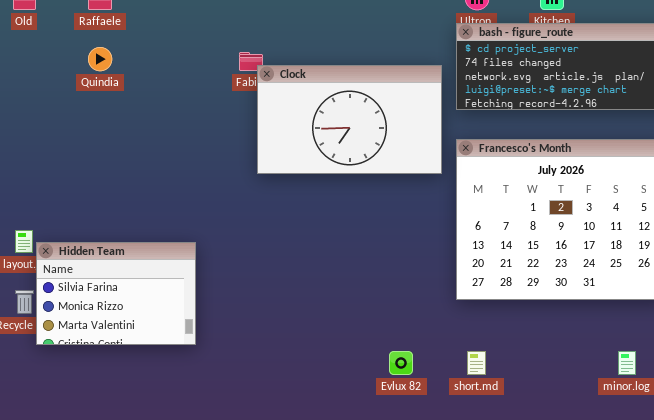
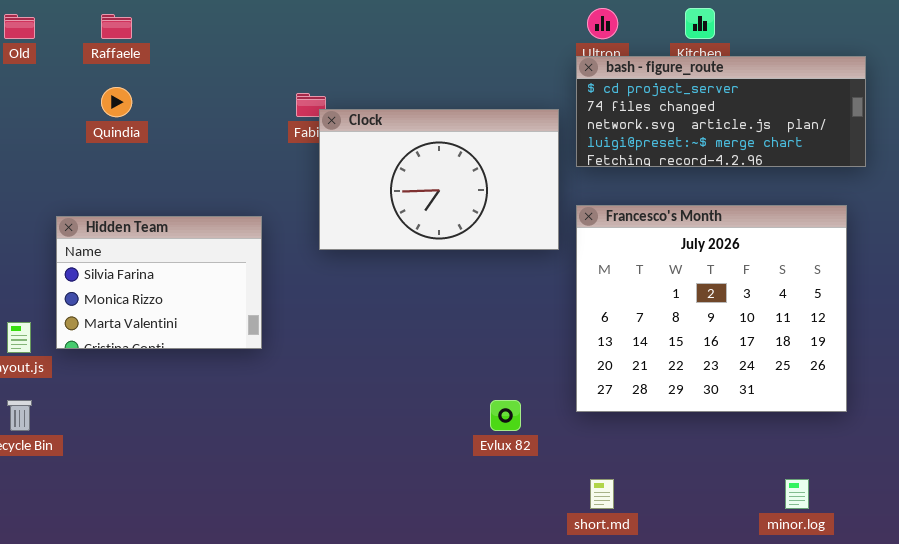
Hidden Team: [36,242,196,345] -> [56,216,262,349], moved
Evlux 82: [389,351,413,375] -> [490,400,521,431], moved

